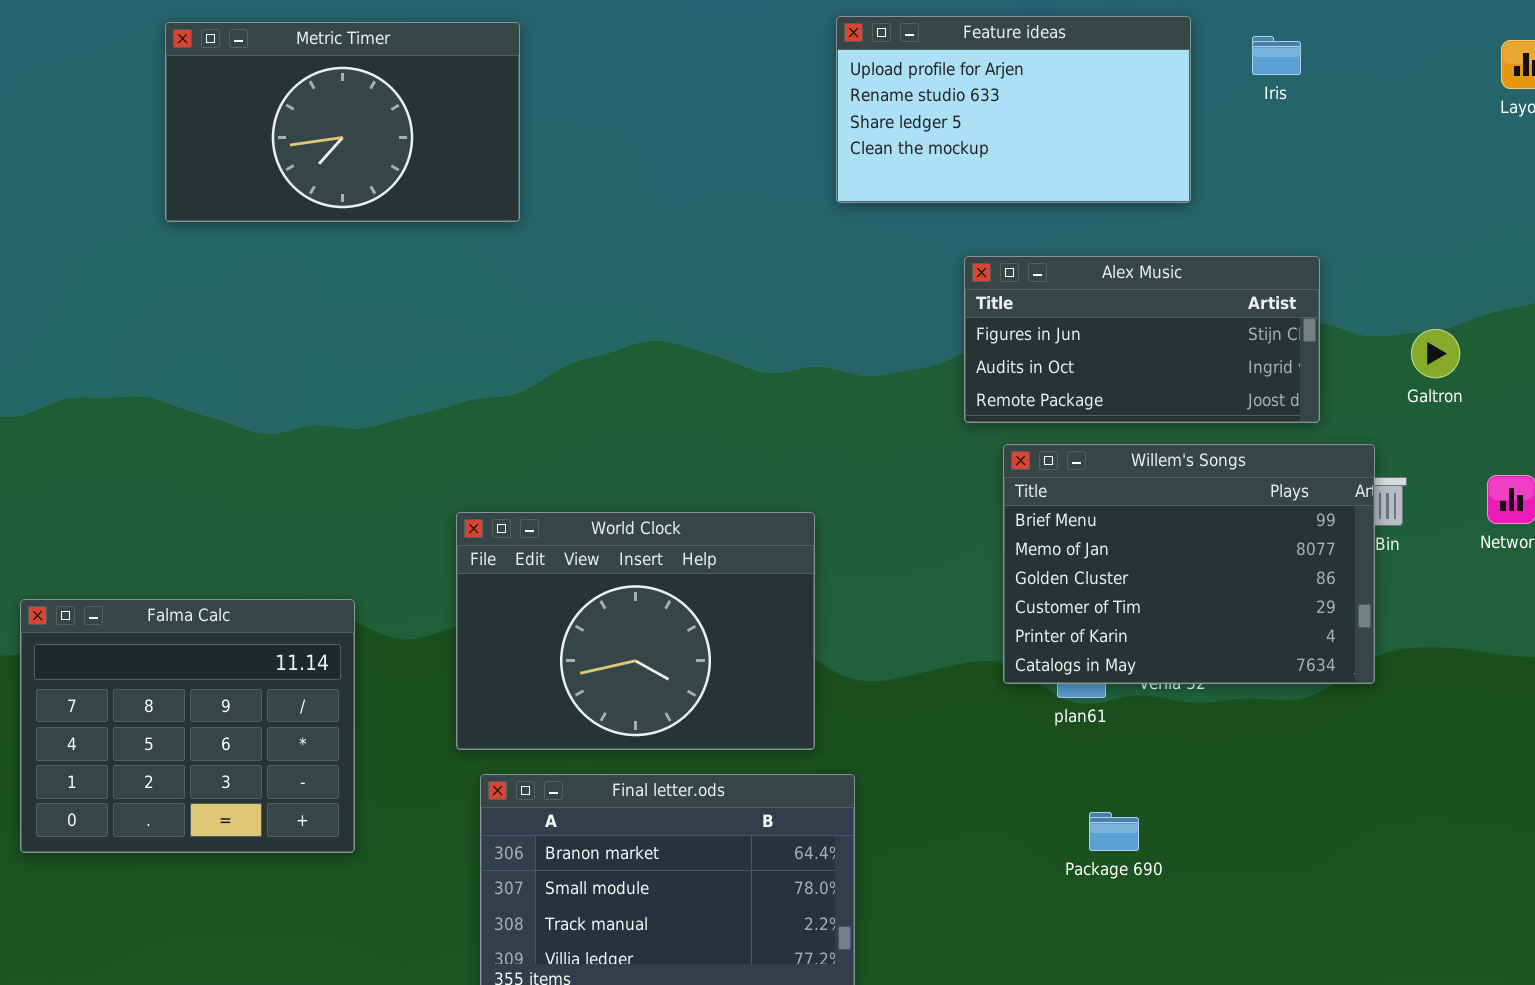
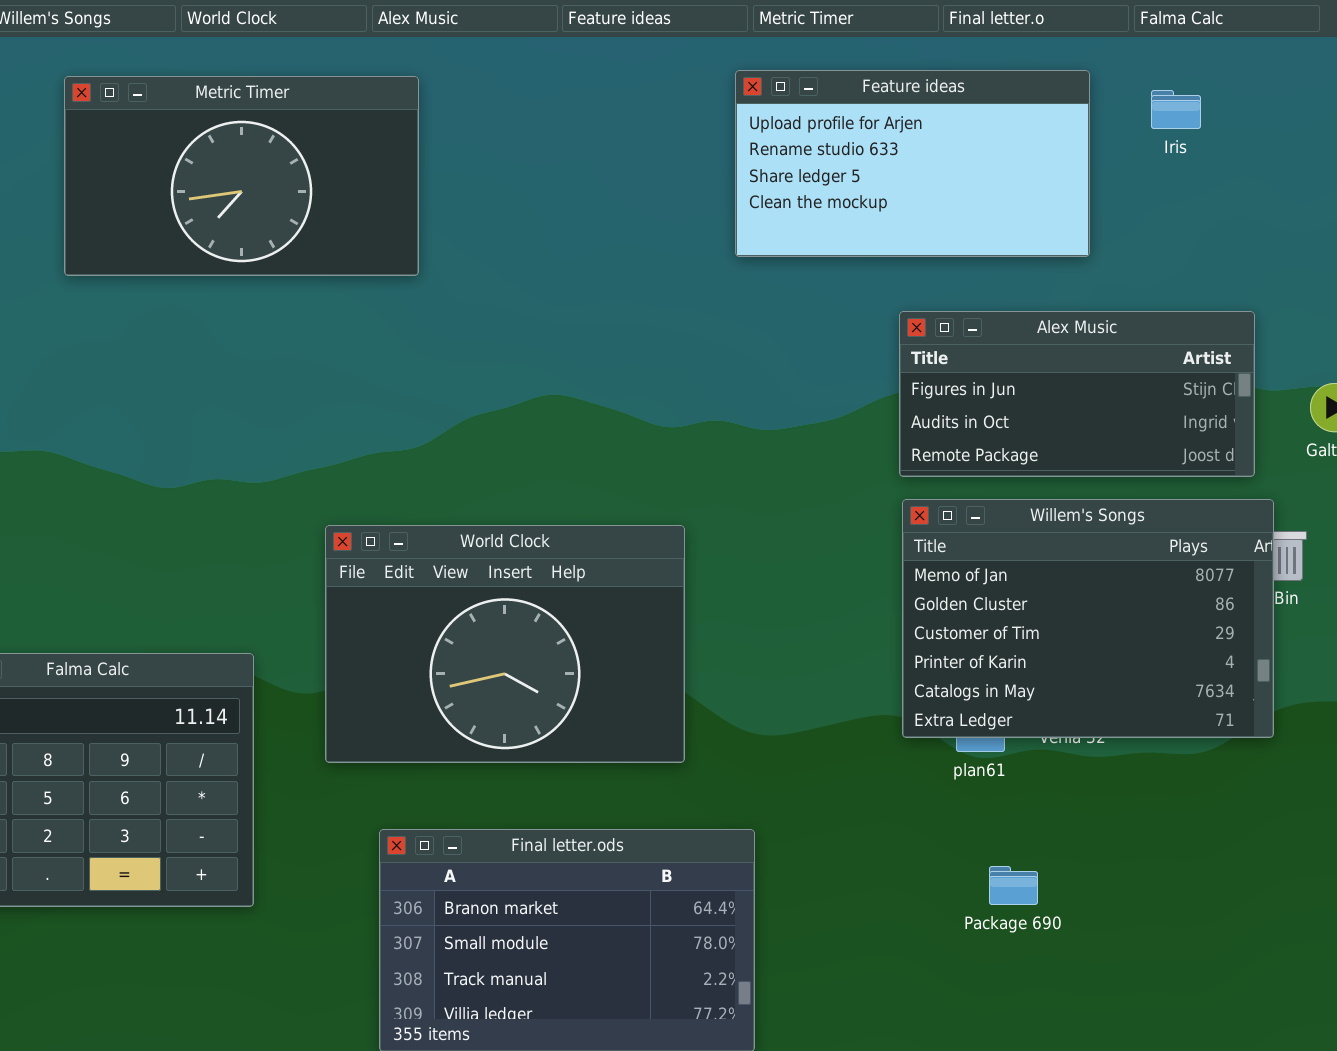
Alex Music: [964,256,1320,423] -> [899,311,1255,477], moved
Willem's Songs: [1003,444,1375,684] -> [902,499,1274,738], scrolled down 1 row
World Clock: [456,512,815,750] -> [325,525,685,763], moved

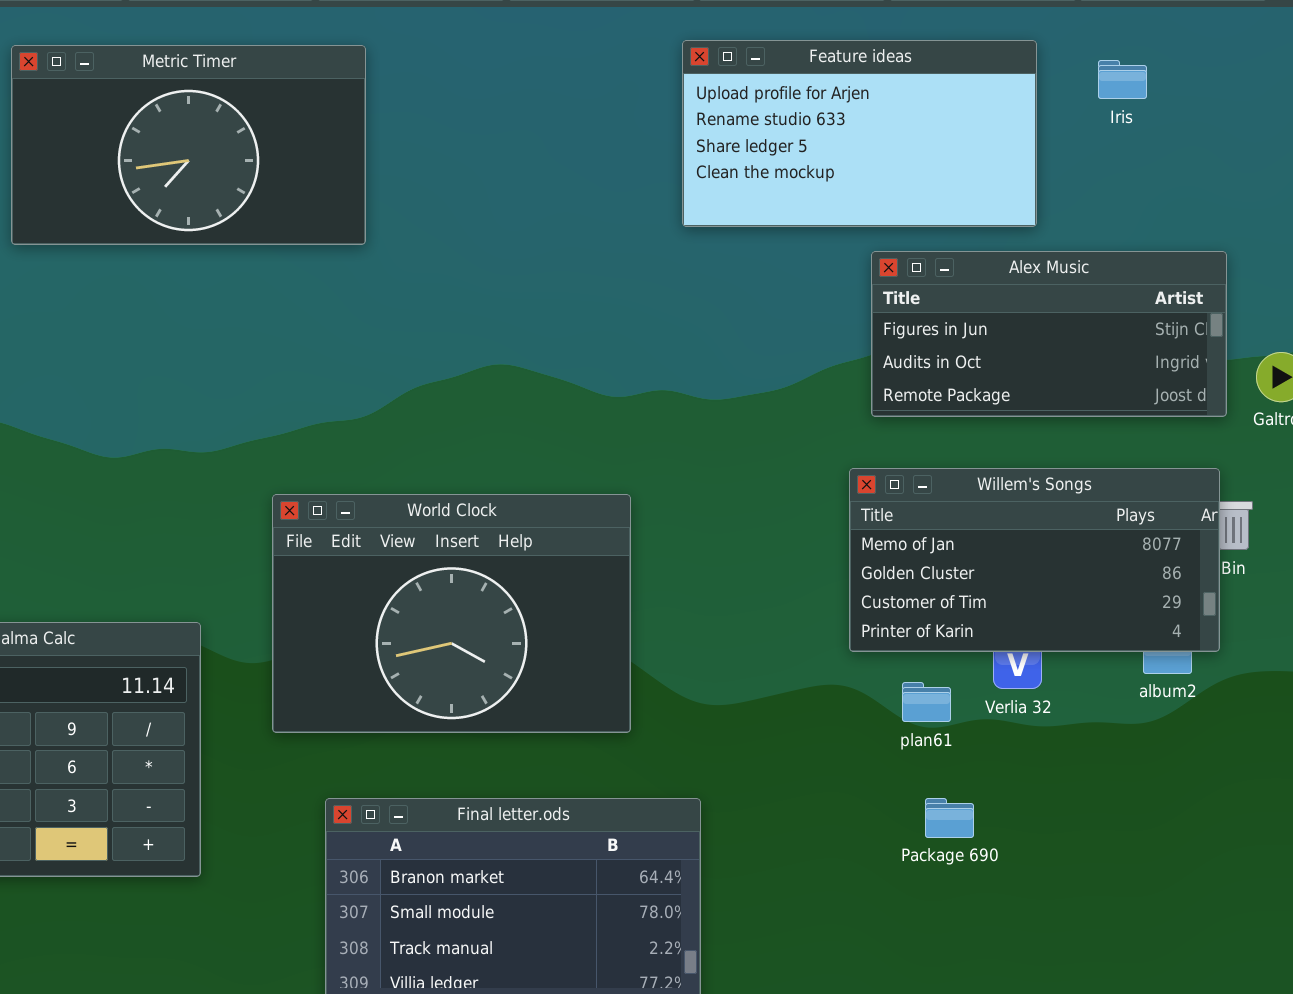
Alex Music: [899,311,1255,477] -> [871,251,1227,417], moved
Willem's Songs: [902,499,1274,738] -> [849,468,1220,652], resized
Package 690: [989,866,1038,905] -> [925,798,974,838], moved

